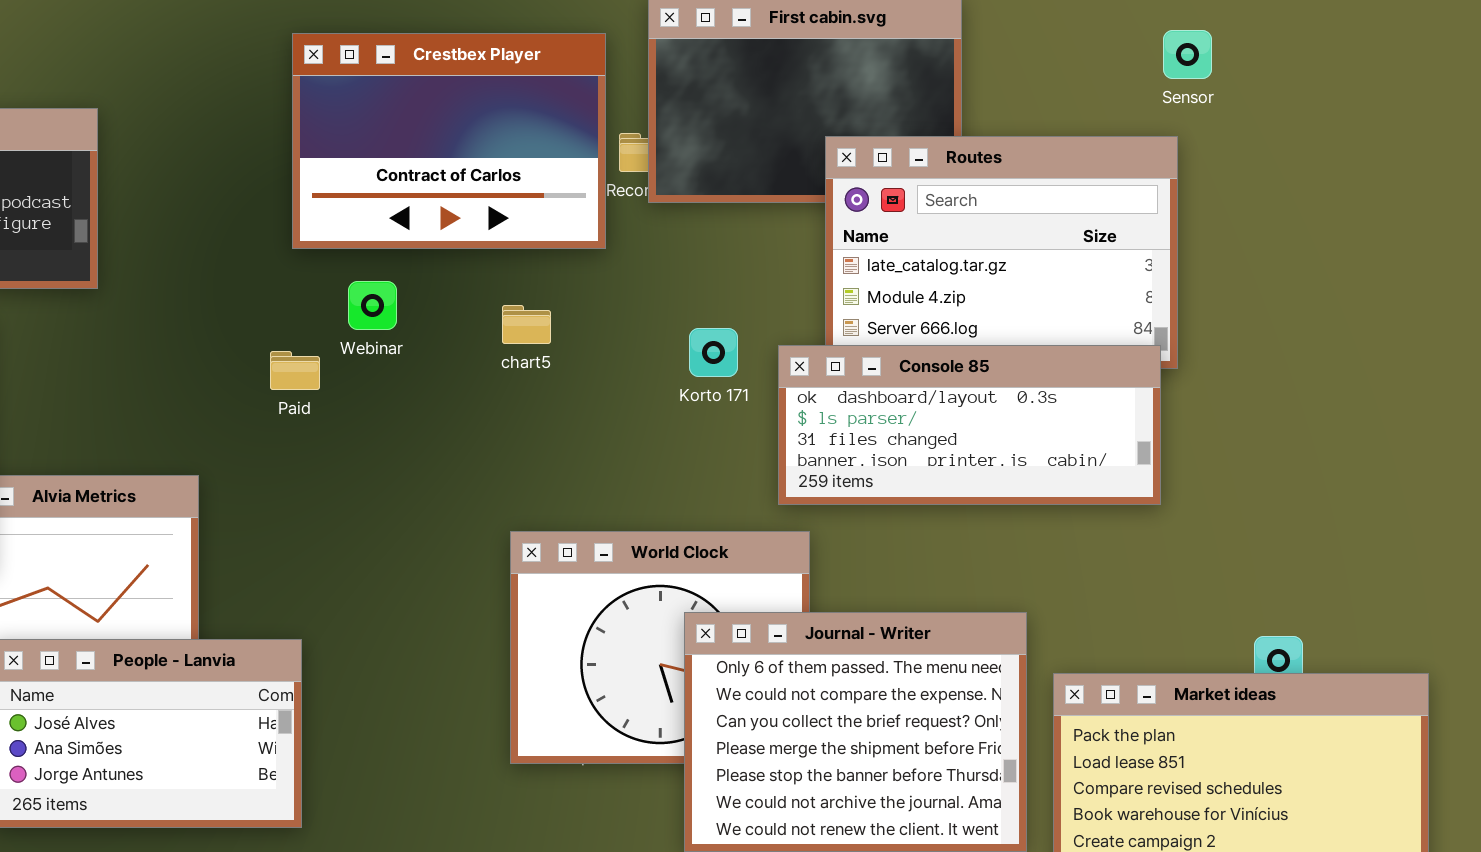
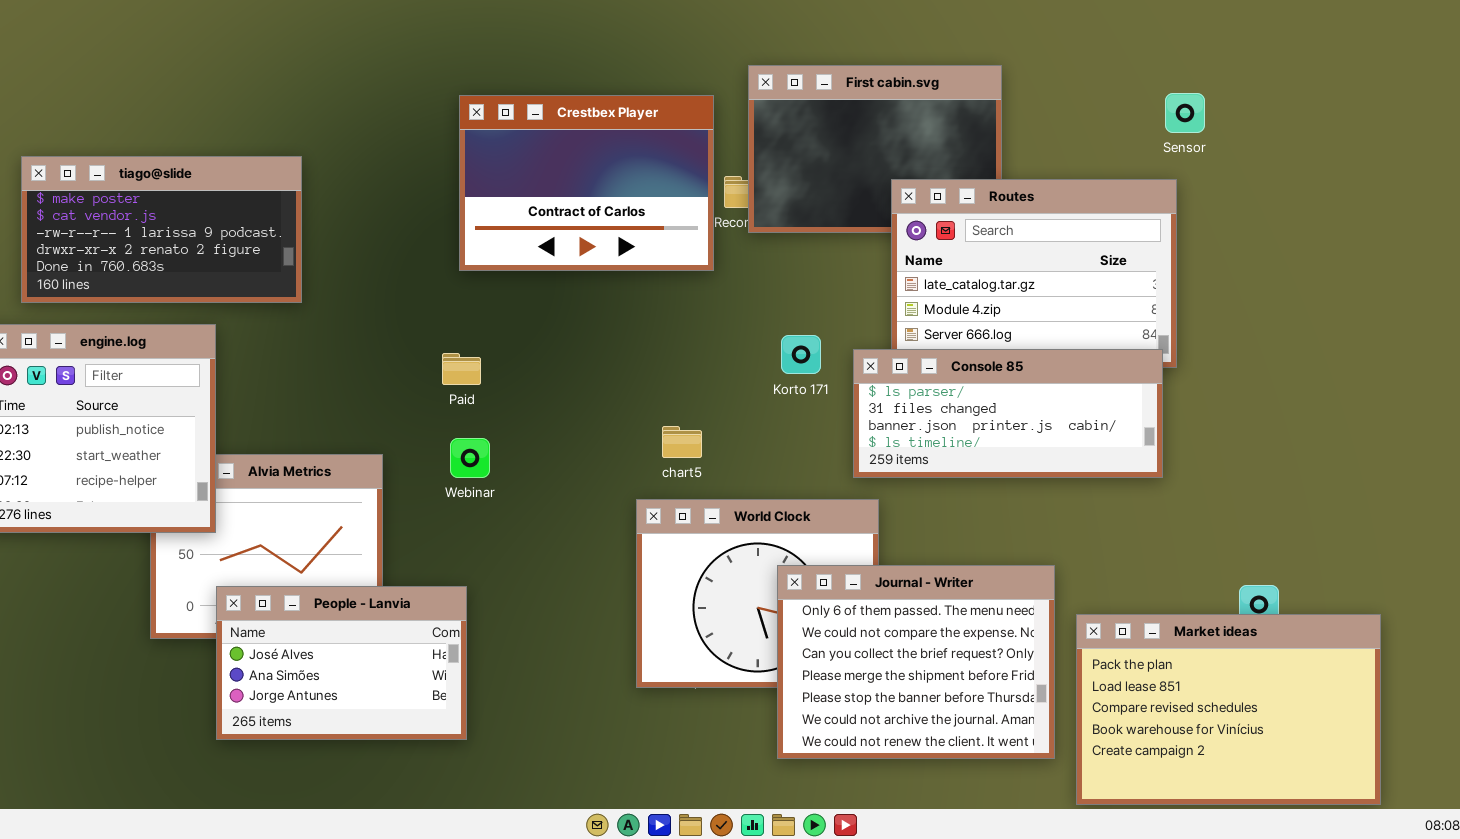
Webinar: [348,281,397,330] -> [450,438,490,478], moved
chart5: [502,305,551,344] -> [662,426,702,458], moved
Console 85: [778,345,1161,505] -> [853,349,1163,478], scrolled down 1 row

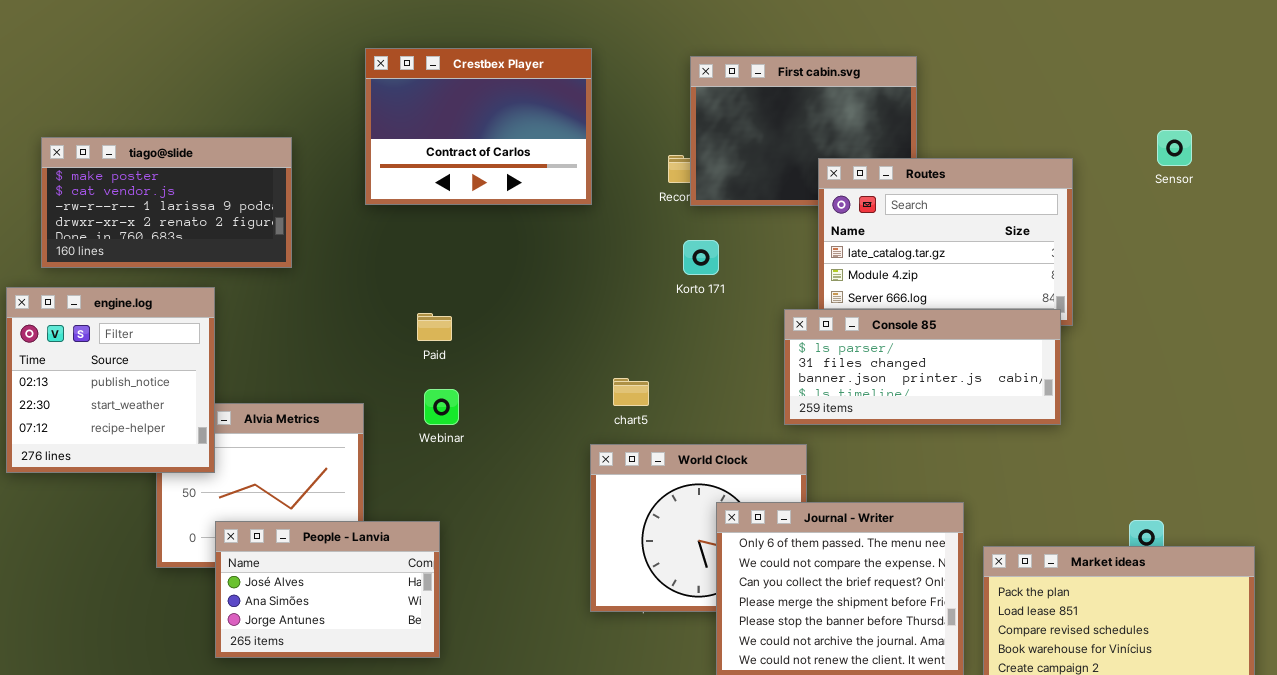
Sensor: [1165,93,1205,133] -> [1157,130,1192,166], moved
Crestbex Player: [459,95,714,271] -> [365,48,592,205], moved
Korto 171: [781,335,821,374] -> [683,240,719,275], moved

